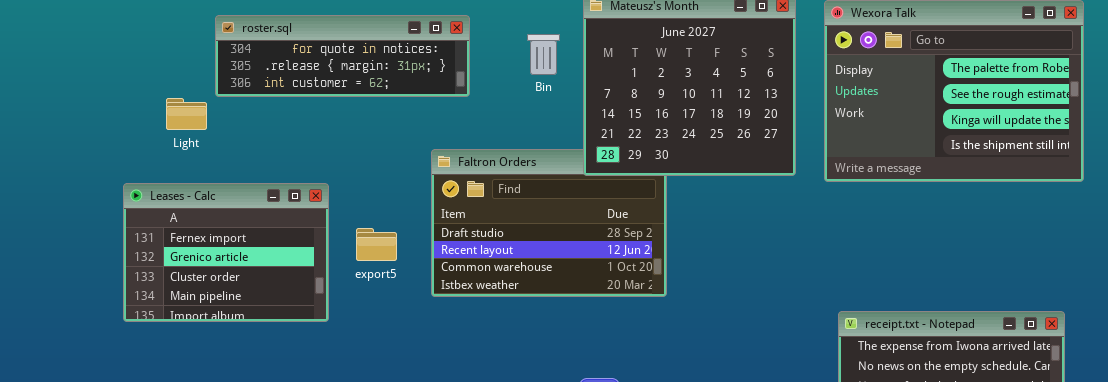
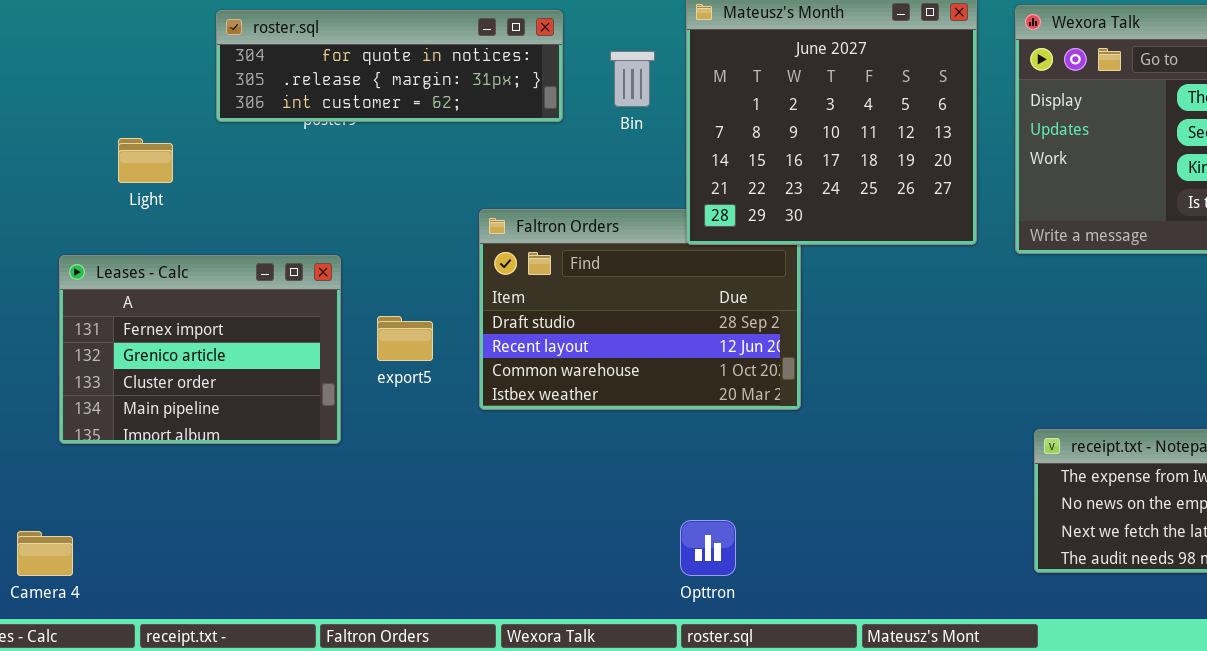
roster.sql: [215,15,470,97] -> [216,10,563,122], moved

